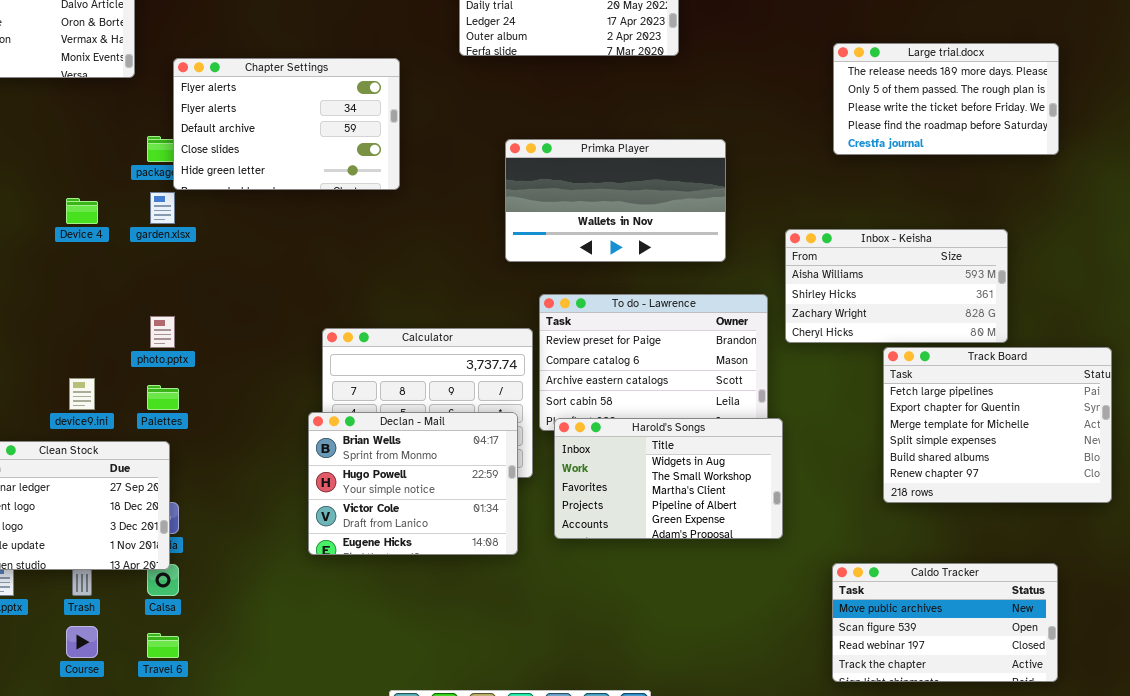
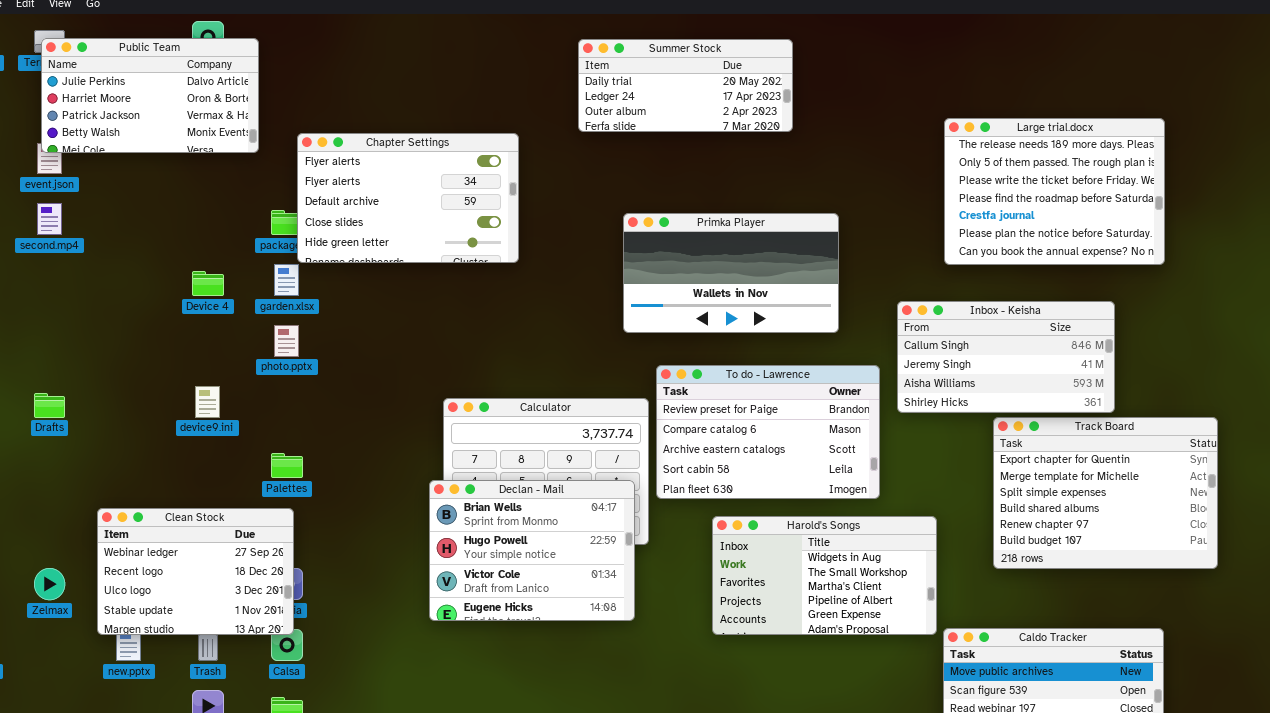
Large trial.docx: [833,43,1059,155] -> [944,118,1165,265], resized
Inbox - Keisha: [785,229,1008,343] -> [897,301,1115,413], scrolled up 2 rows
photo.pptx: [150,316,175,348] -> [274,325,299,357], moved
Track Board: [883,347,1112,503] -> [993,417,1218,569], scrolled down 1 row
device9.ini: [69,378,95,410] -> [195,386,220,418], moved
Harold's Songs: [554,418,783,539] -> [712,516,937,635], moved

